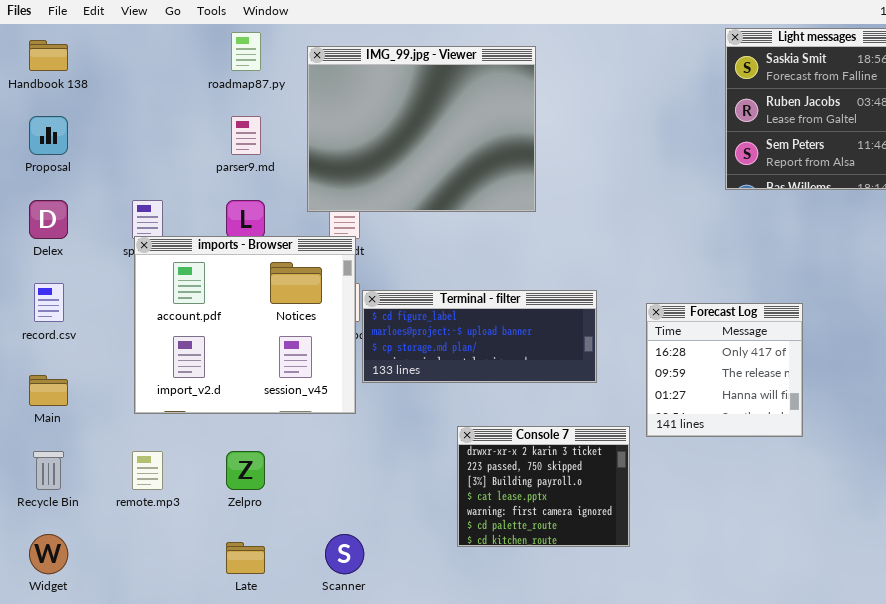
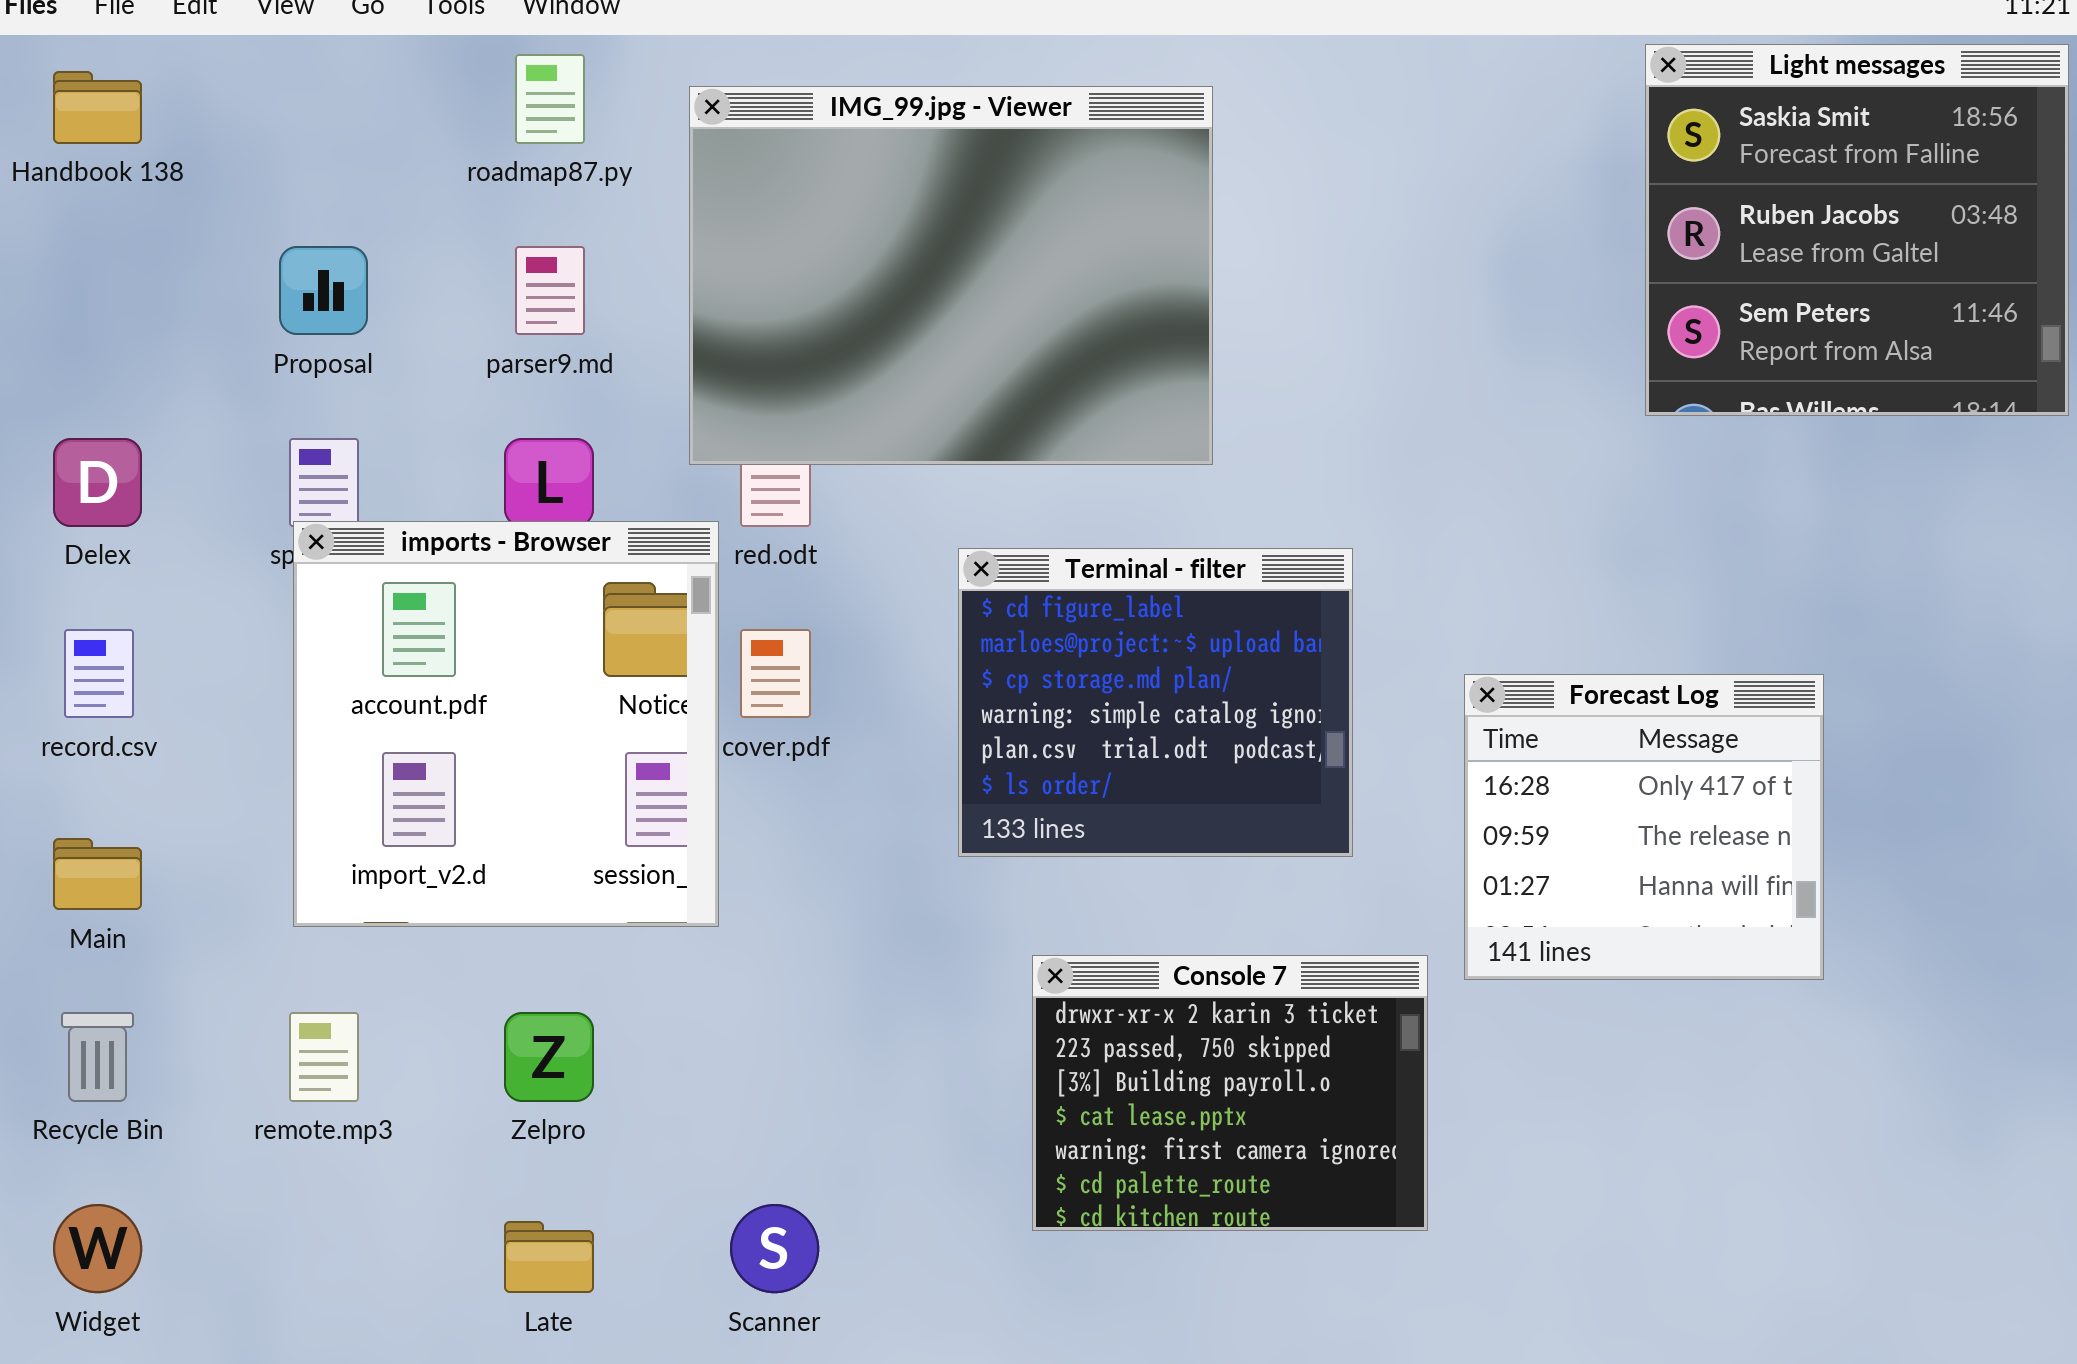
Proposal: [29,116,68,155] -> [279,246,368,335], moved
imports - Browser: [134,236,356,414] -> [293,521,719,927], resized
Terminal - filter: [362,290,597,383] -> [958,548,1353,857], resized

